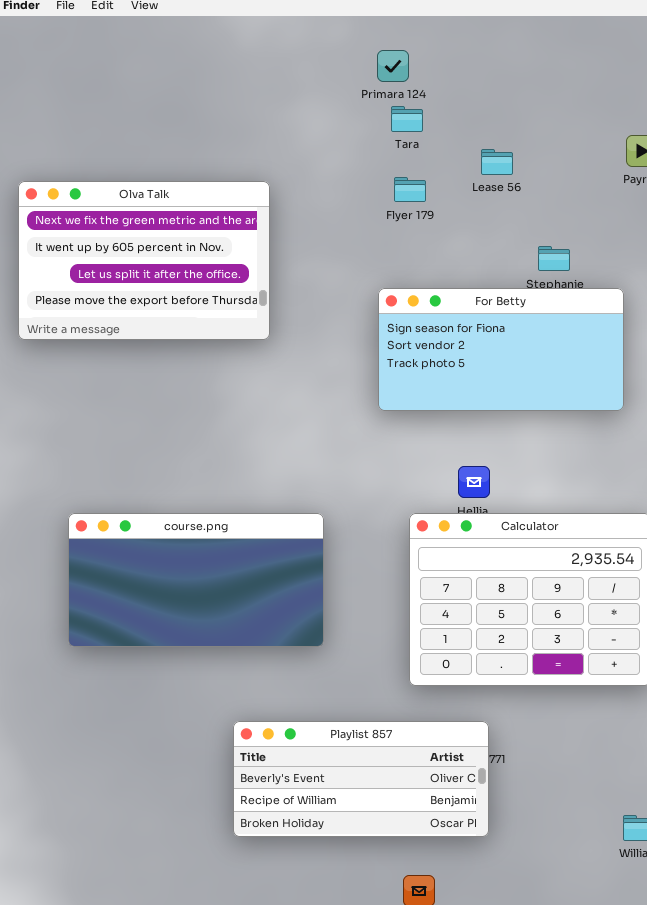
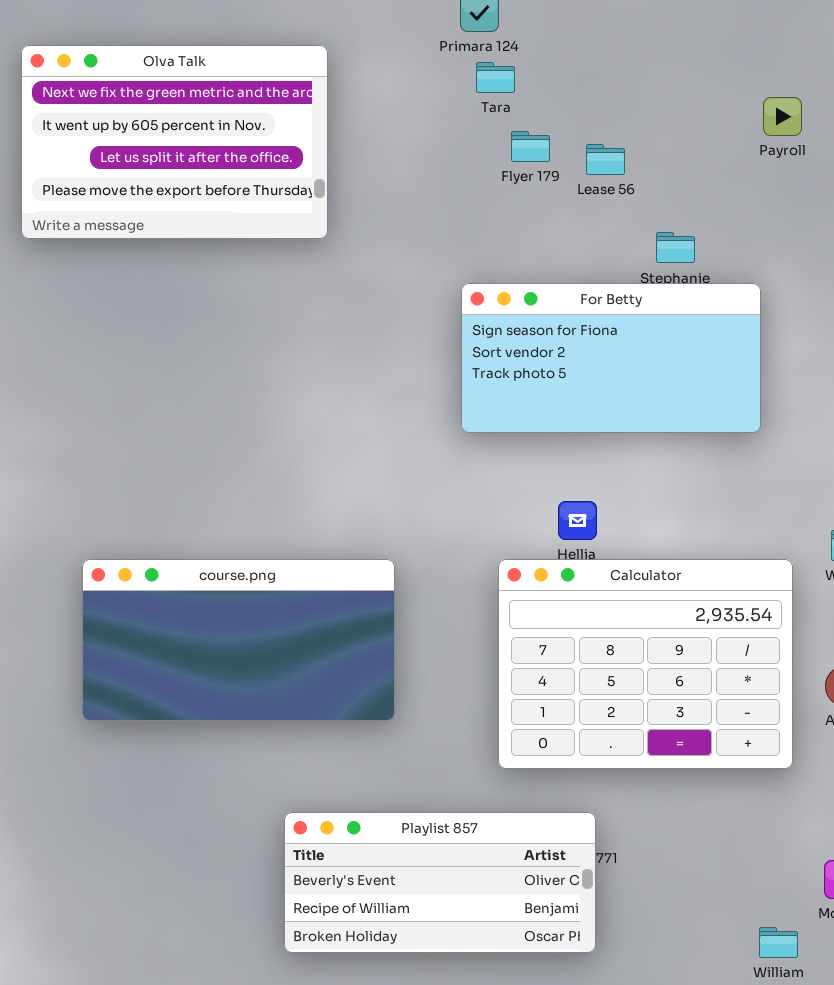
Lease 56: [481,149,513,175] -> [586,144,625,175], moved
Flyer 179: [394,177,426,202] -> [511,131,550,162], moved
Olva Talk: [18,181,270,340] -> [21,45,328,239], moved

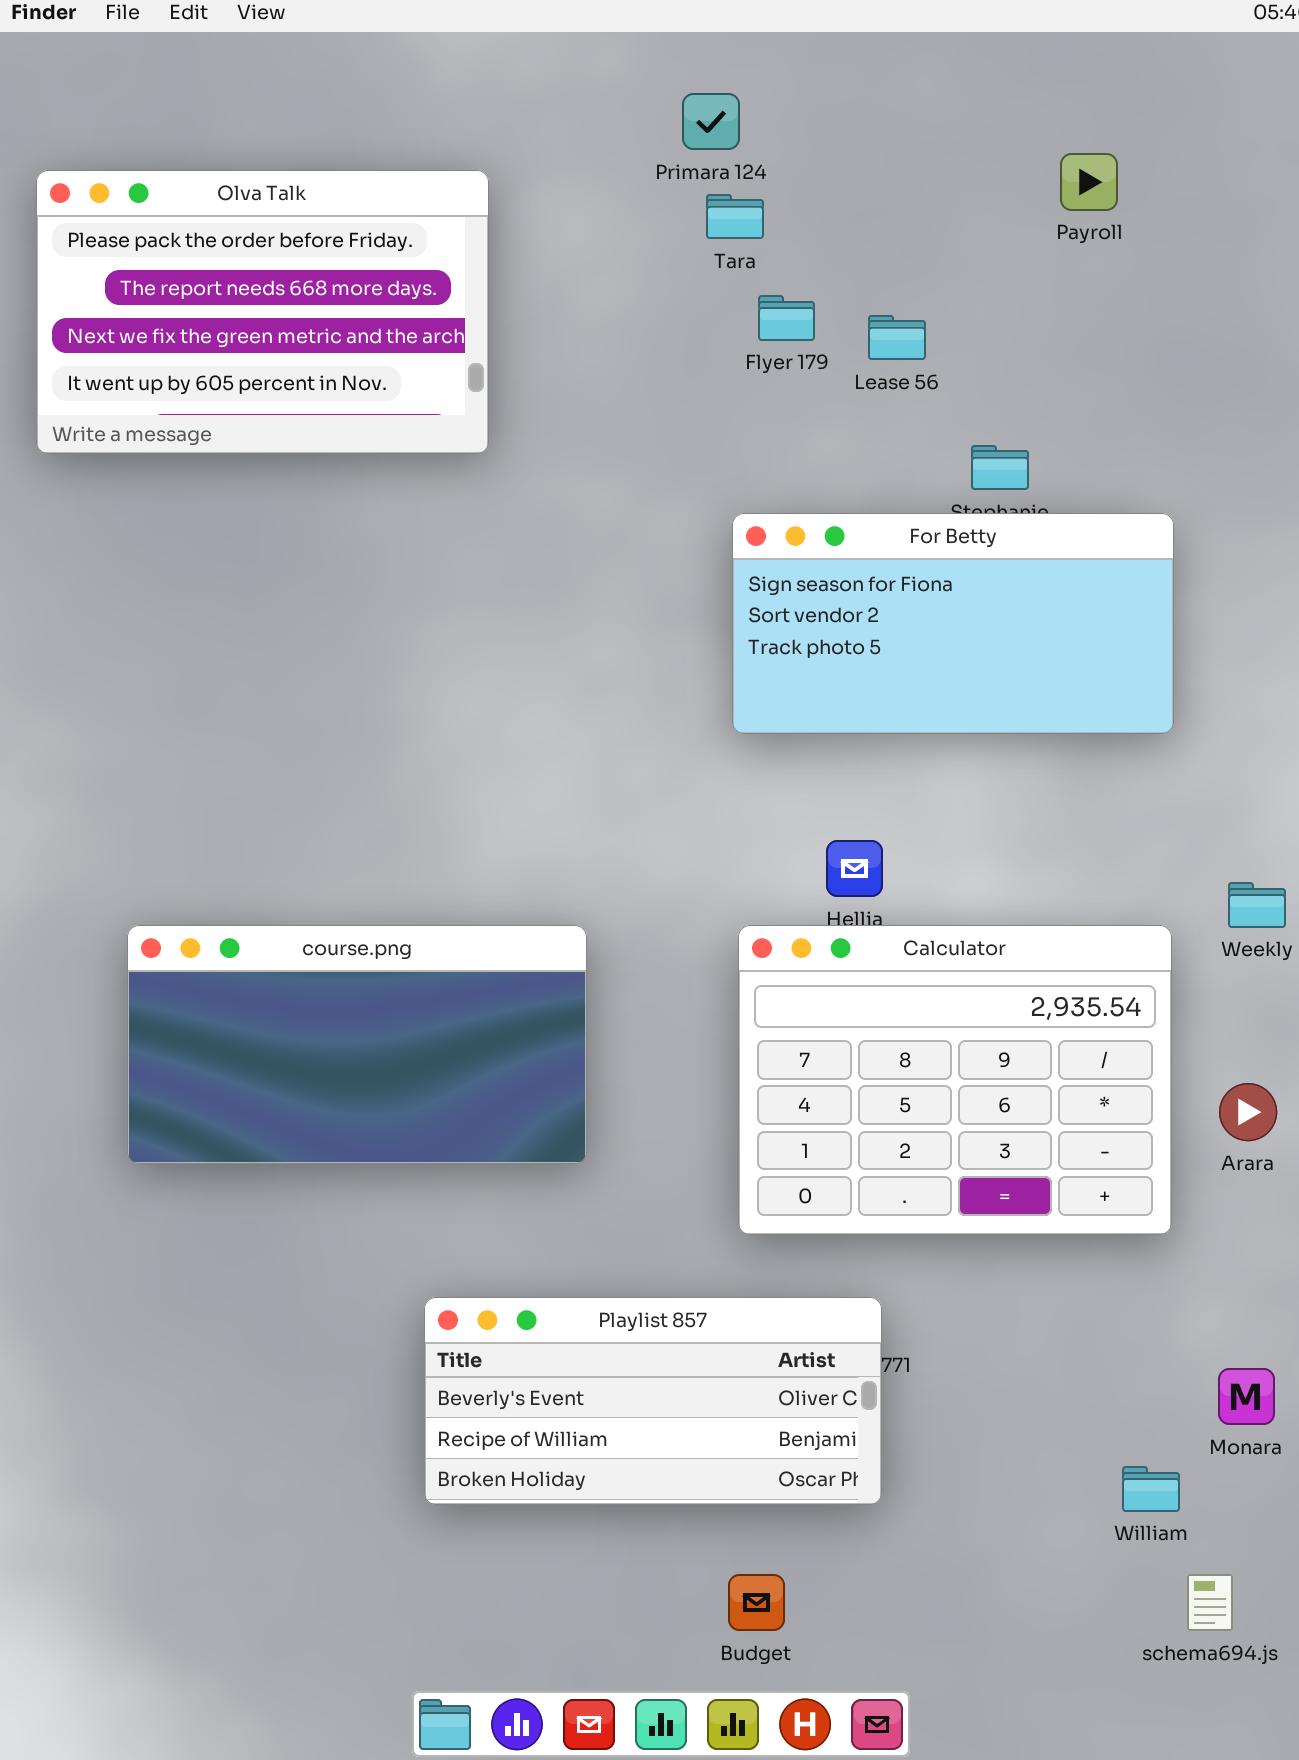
Olva Talk: [21,45,328,239] -> [36,170,489,454], scrolled up 2 rows
Payroll: [763,97,802,136] -> [1060,153,1118,211], moved
For Betty: [461,283,761,433] -> [732,513,1174,734], moved

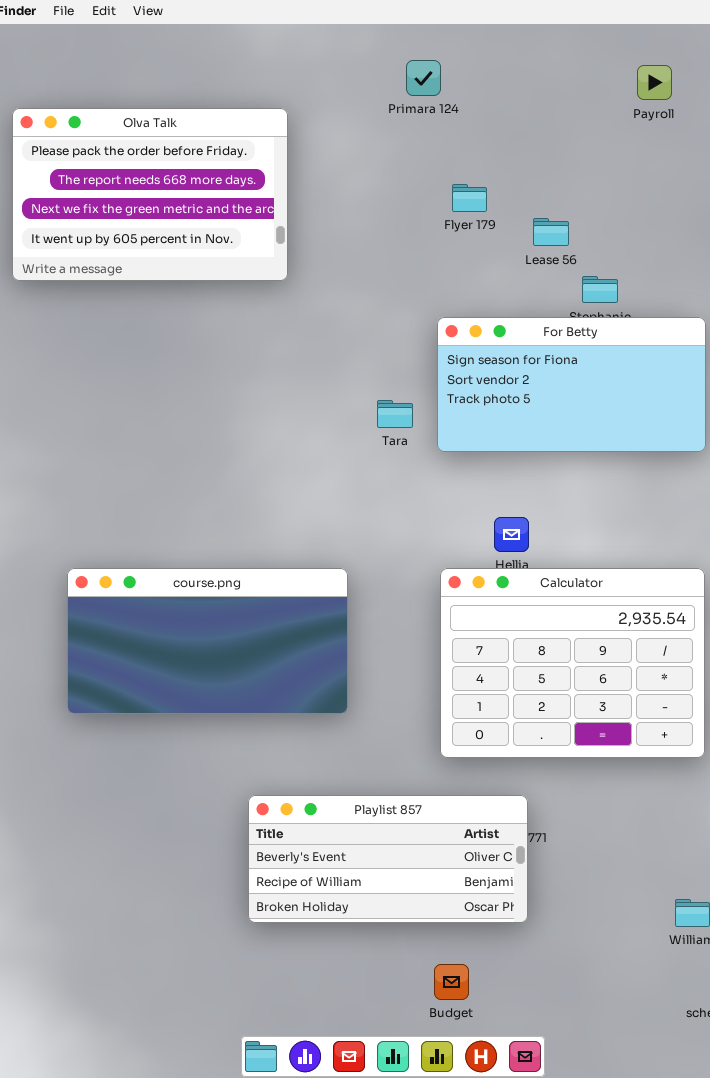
Payroll: [1060,153,1118,211] -> [637,65,672,100], moved
Tara: [706,194,764,239] -> [377,400,413,428], moved
Lease 56: [868,315,926,360] -> [533,218,569,246], moved

